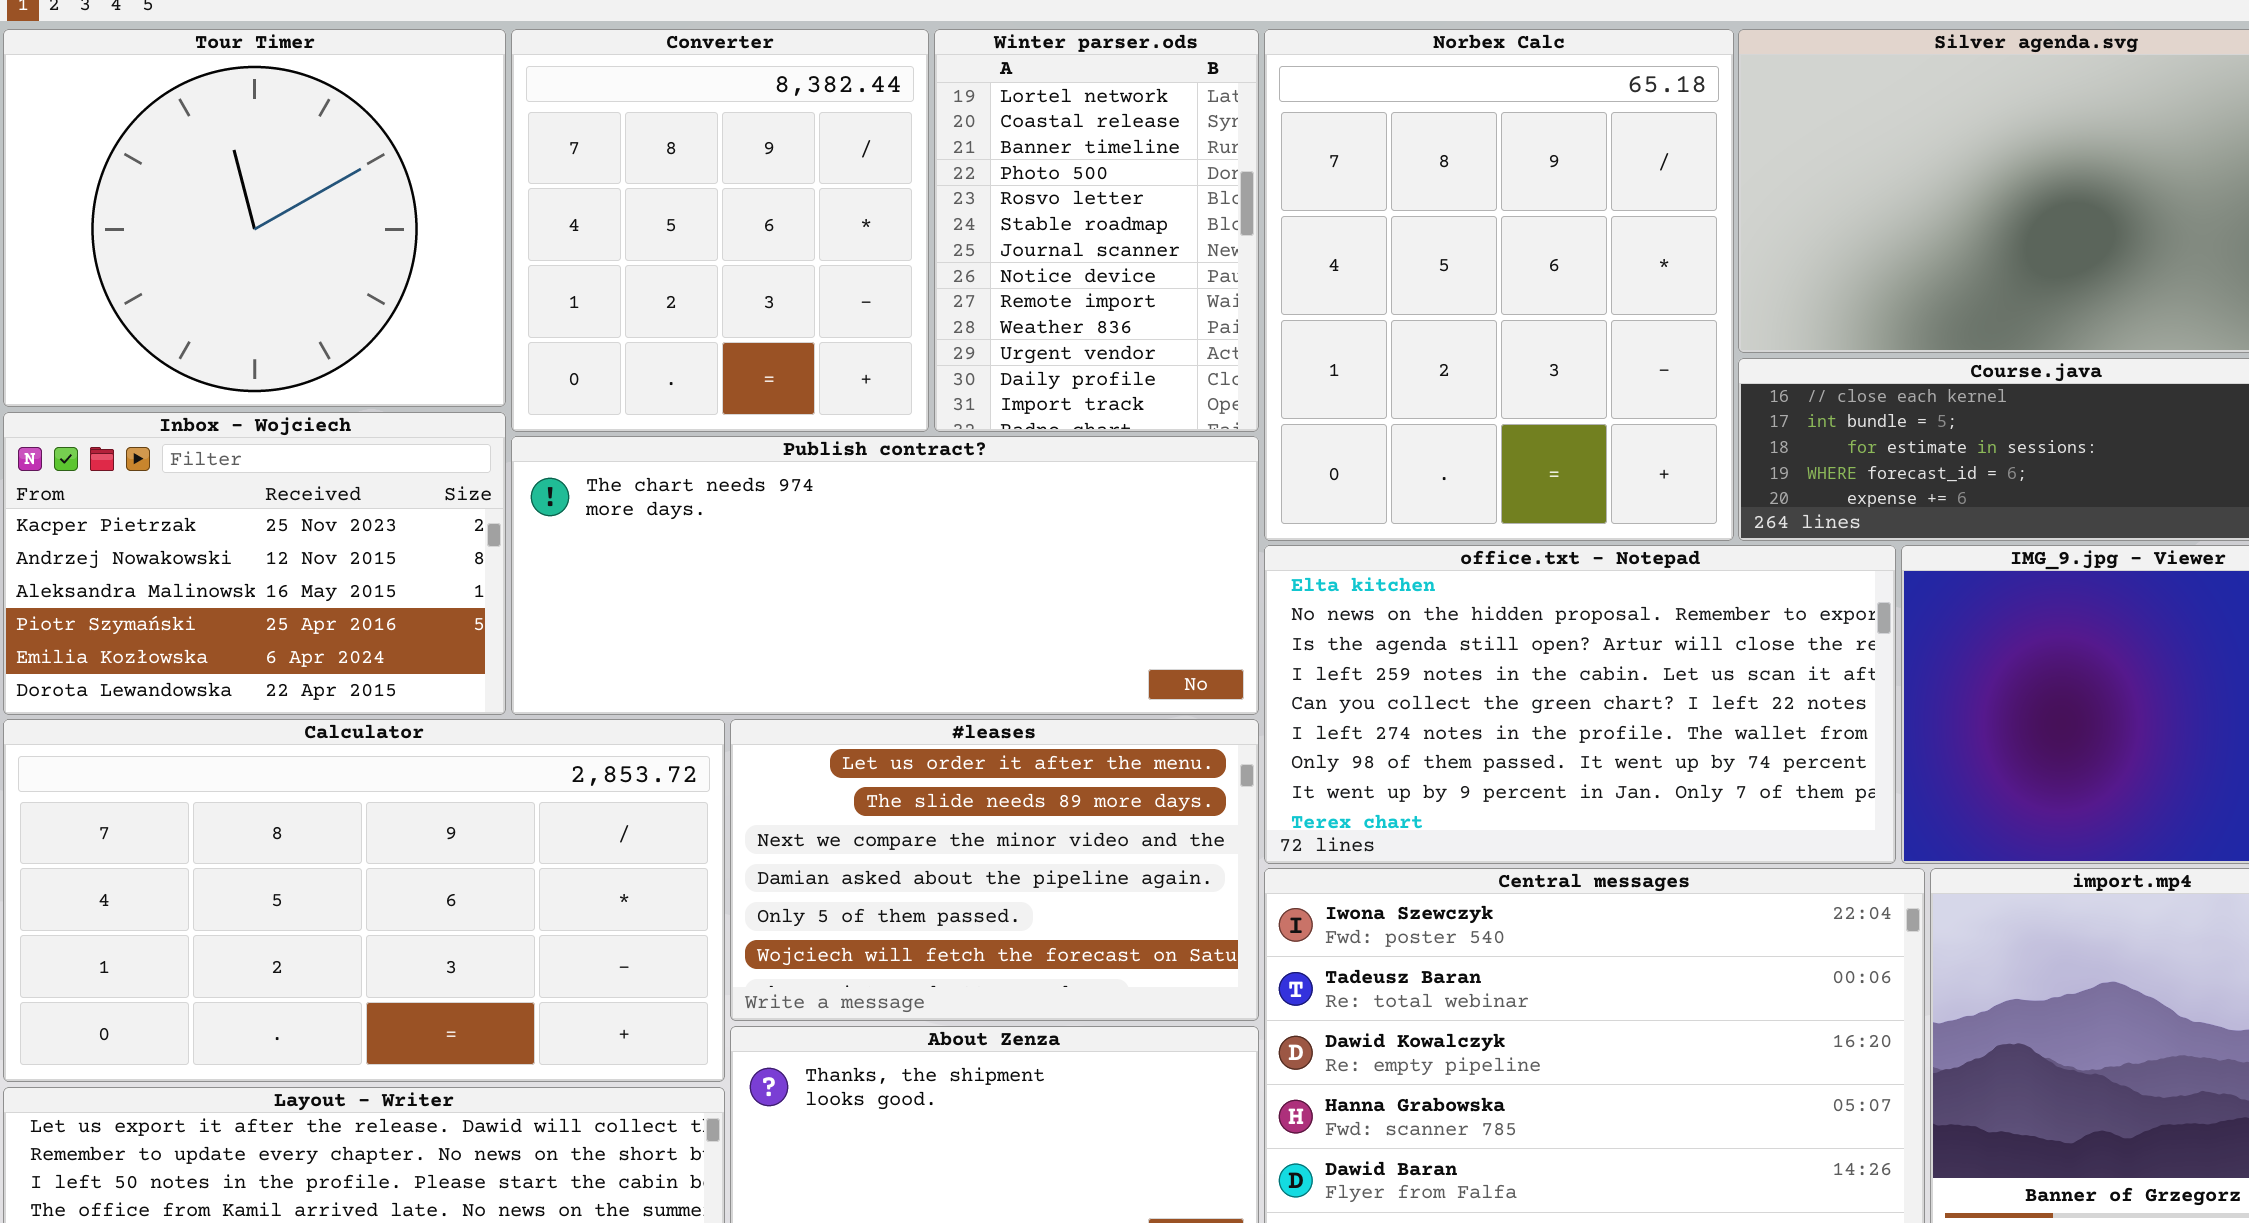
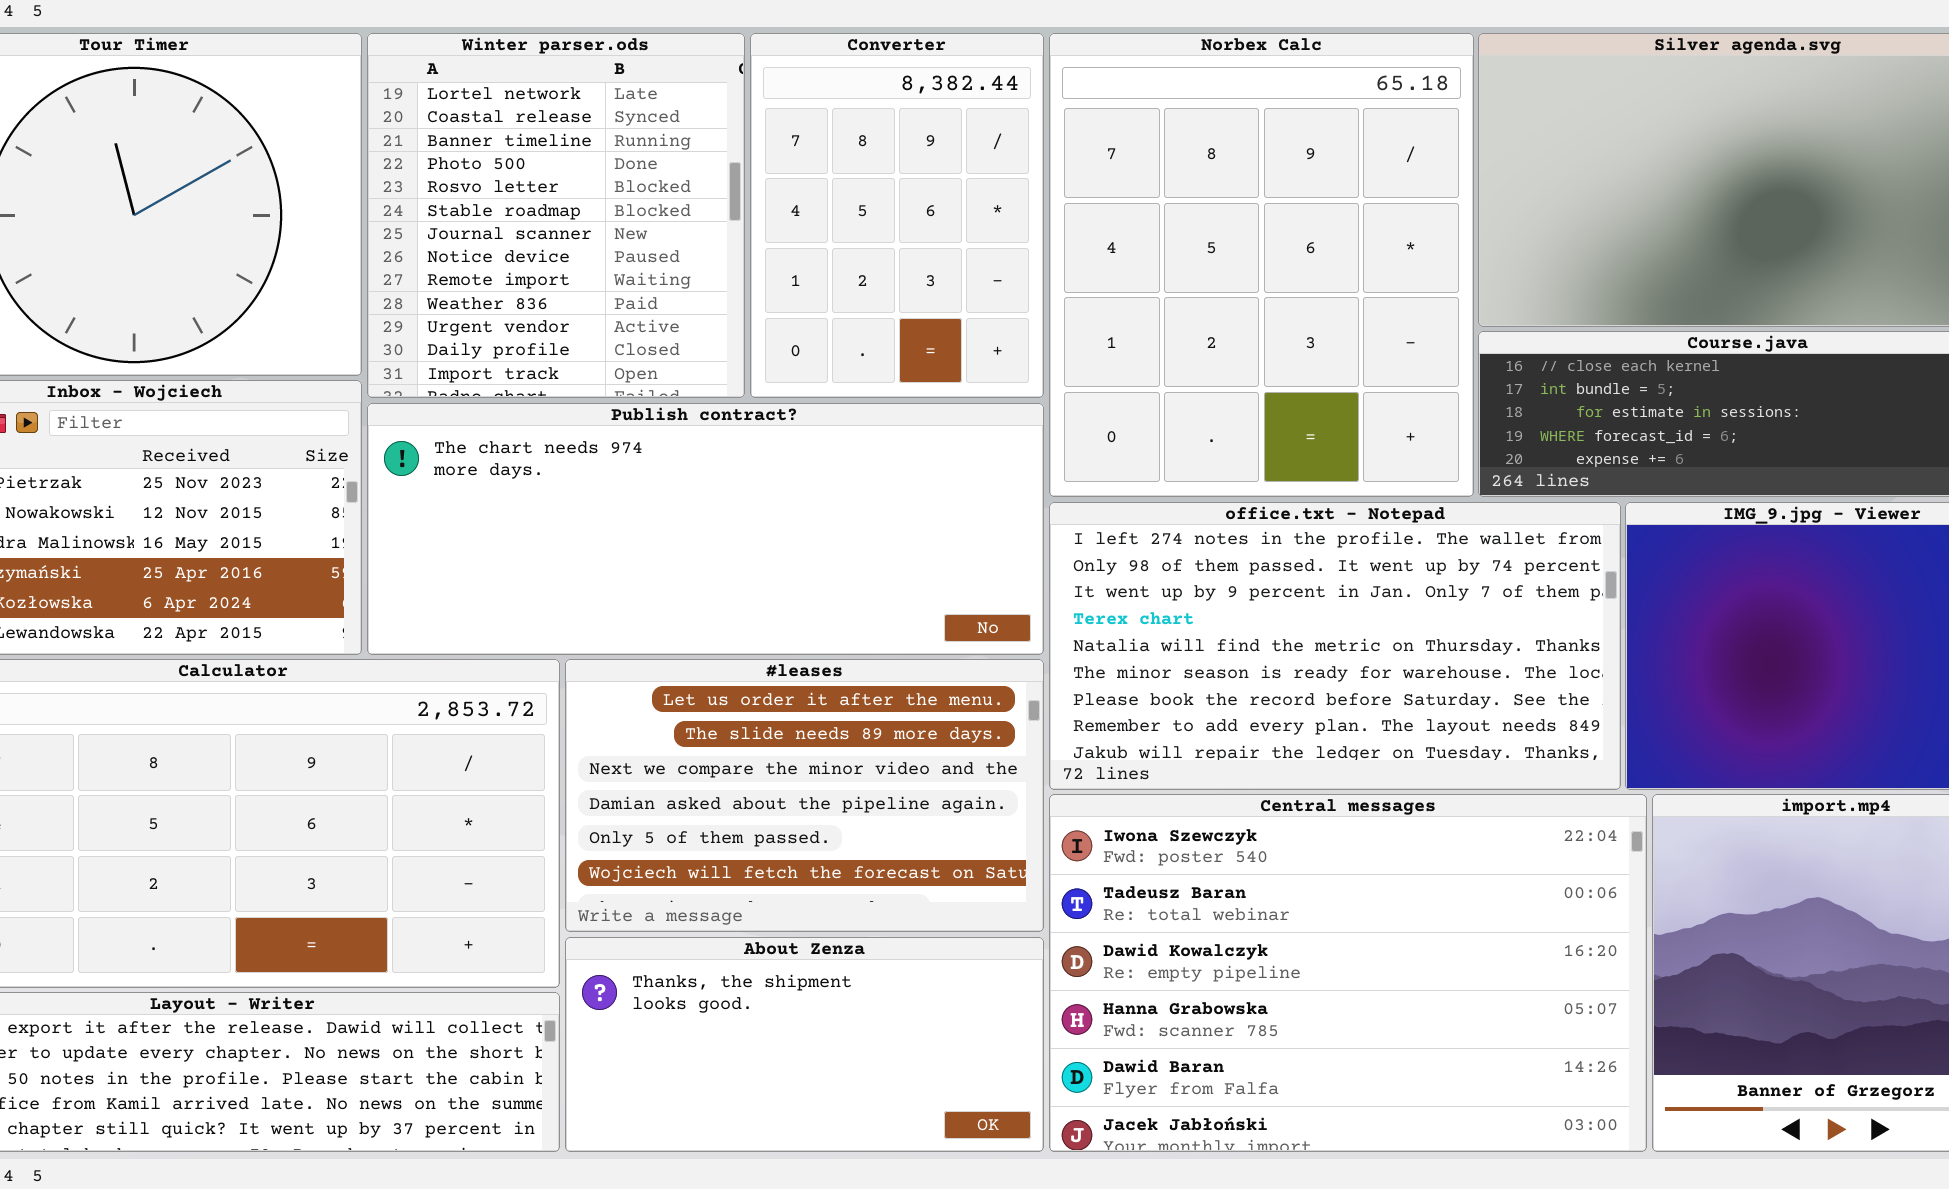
Converter: [511,29,929,432] -> [750,33,1044,398], moved, resized
Winter parser.ods: [934,29,1259,432] -> [367,33,745,398], moved, resized
office.txt - Notepad: [1264,545,1896,864] -> [1049,502,1621,790], scrolled down 5 rows

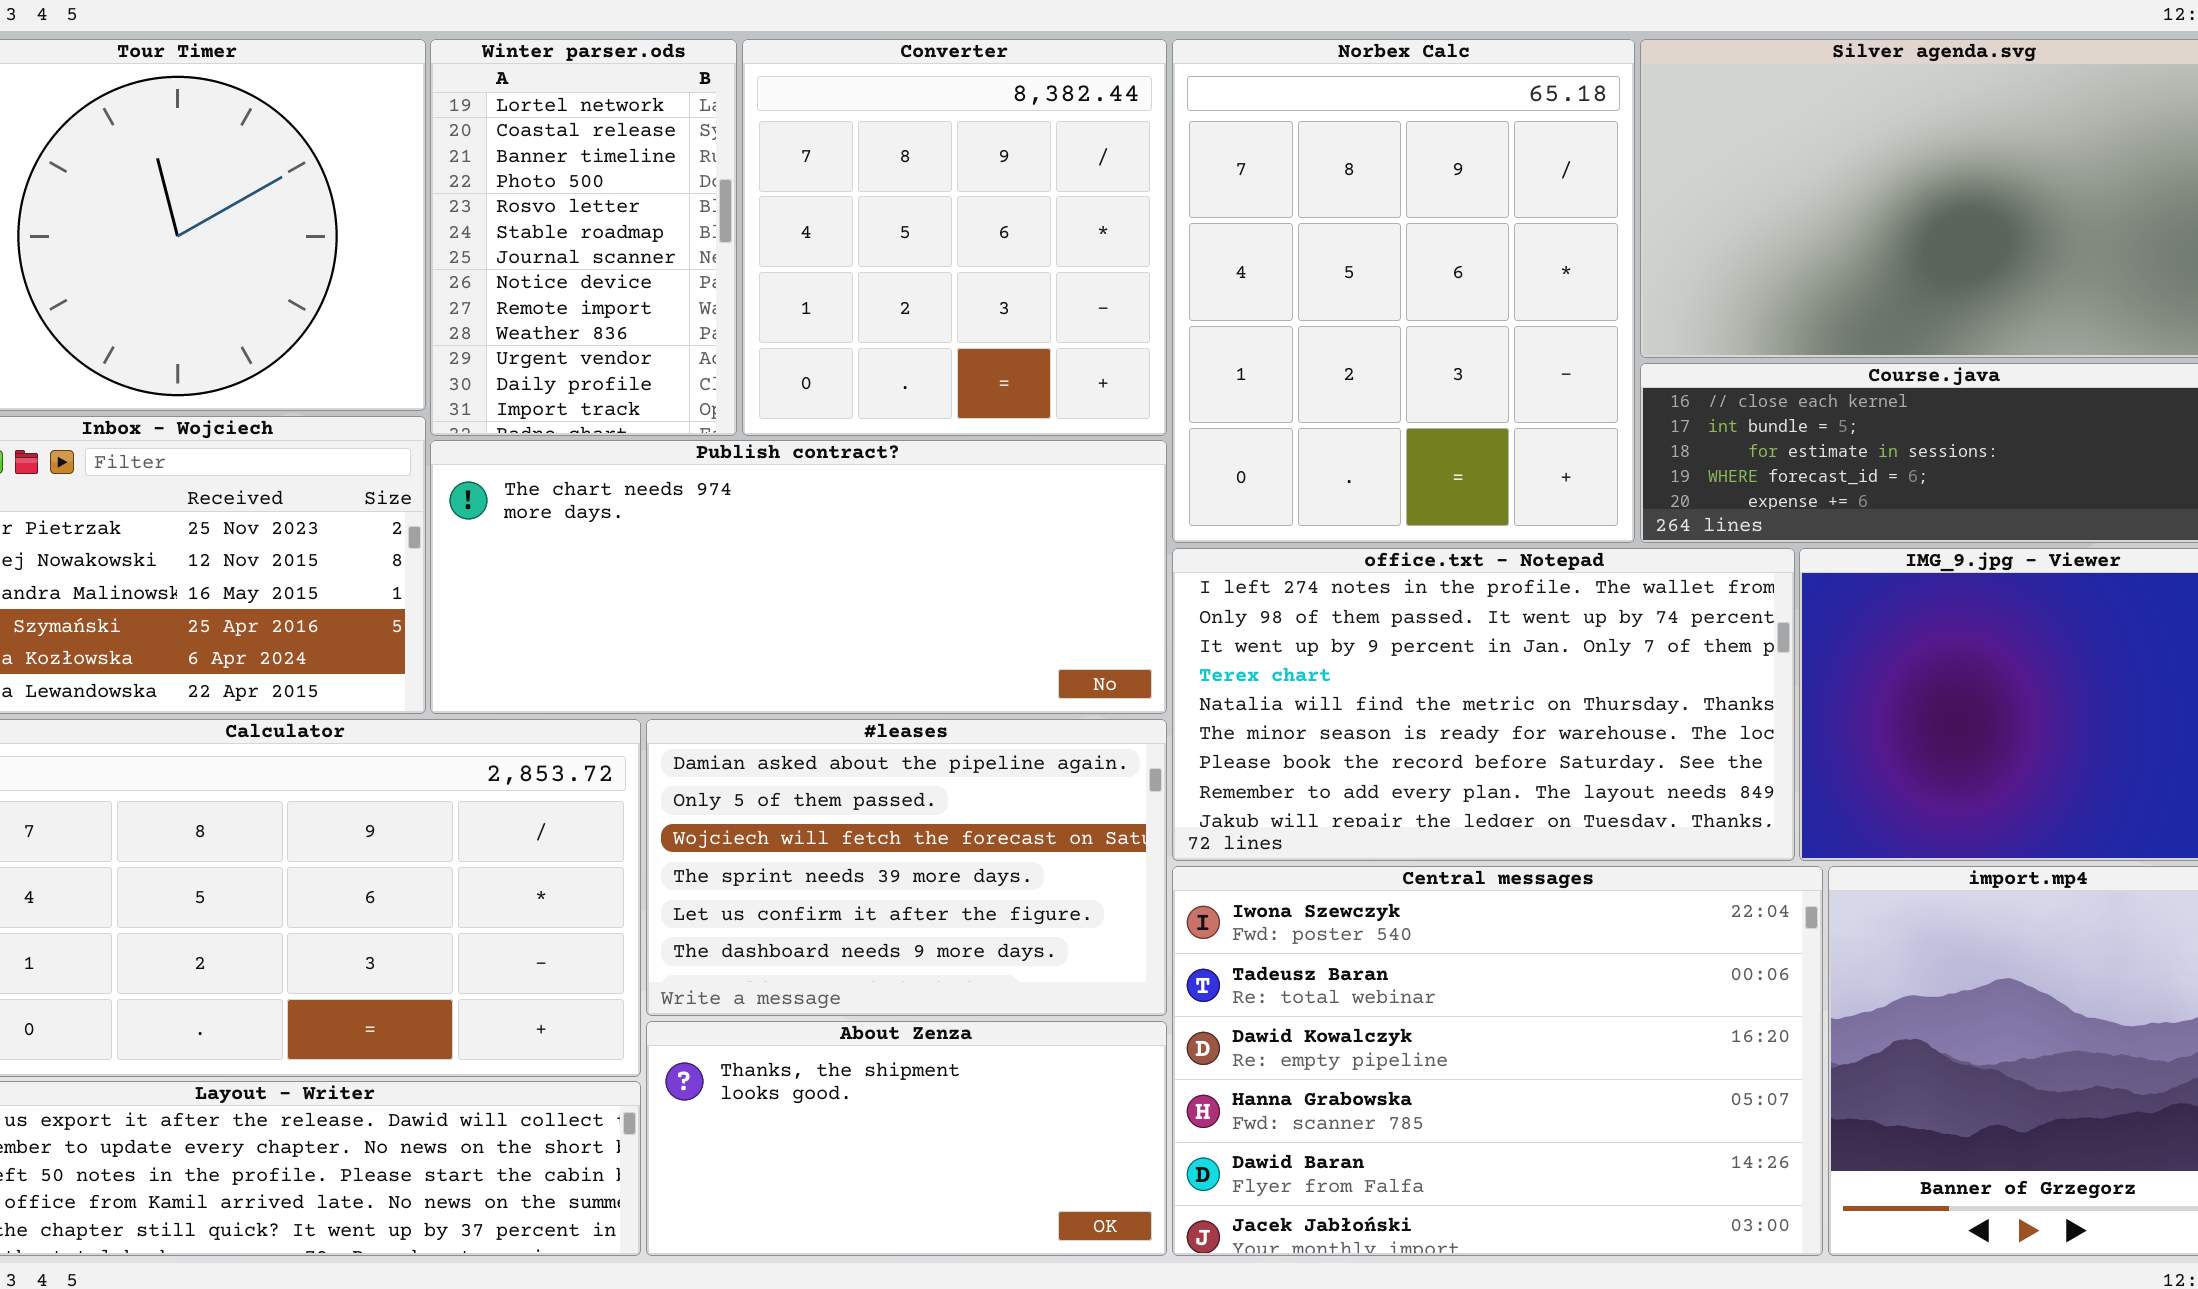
Winter parser.ods: [367,33,745,398] -> [430,39,737,436], resized
Converter: [750,33,1044,398] -> [742,39,1167,436], resized
#leases: [565,659,1044,932] -> [646,719,1167,1016], scrolled down 3 rows

